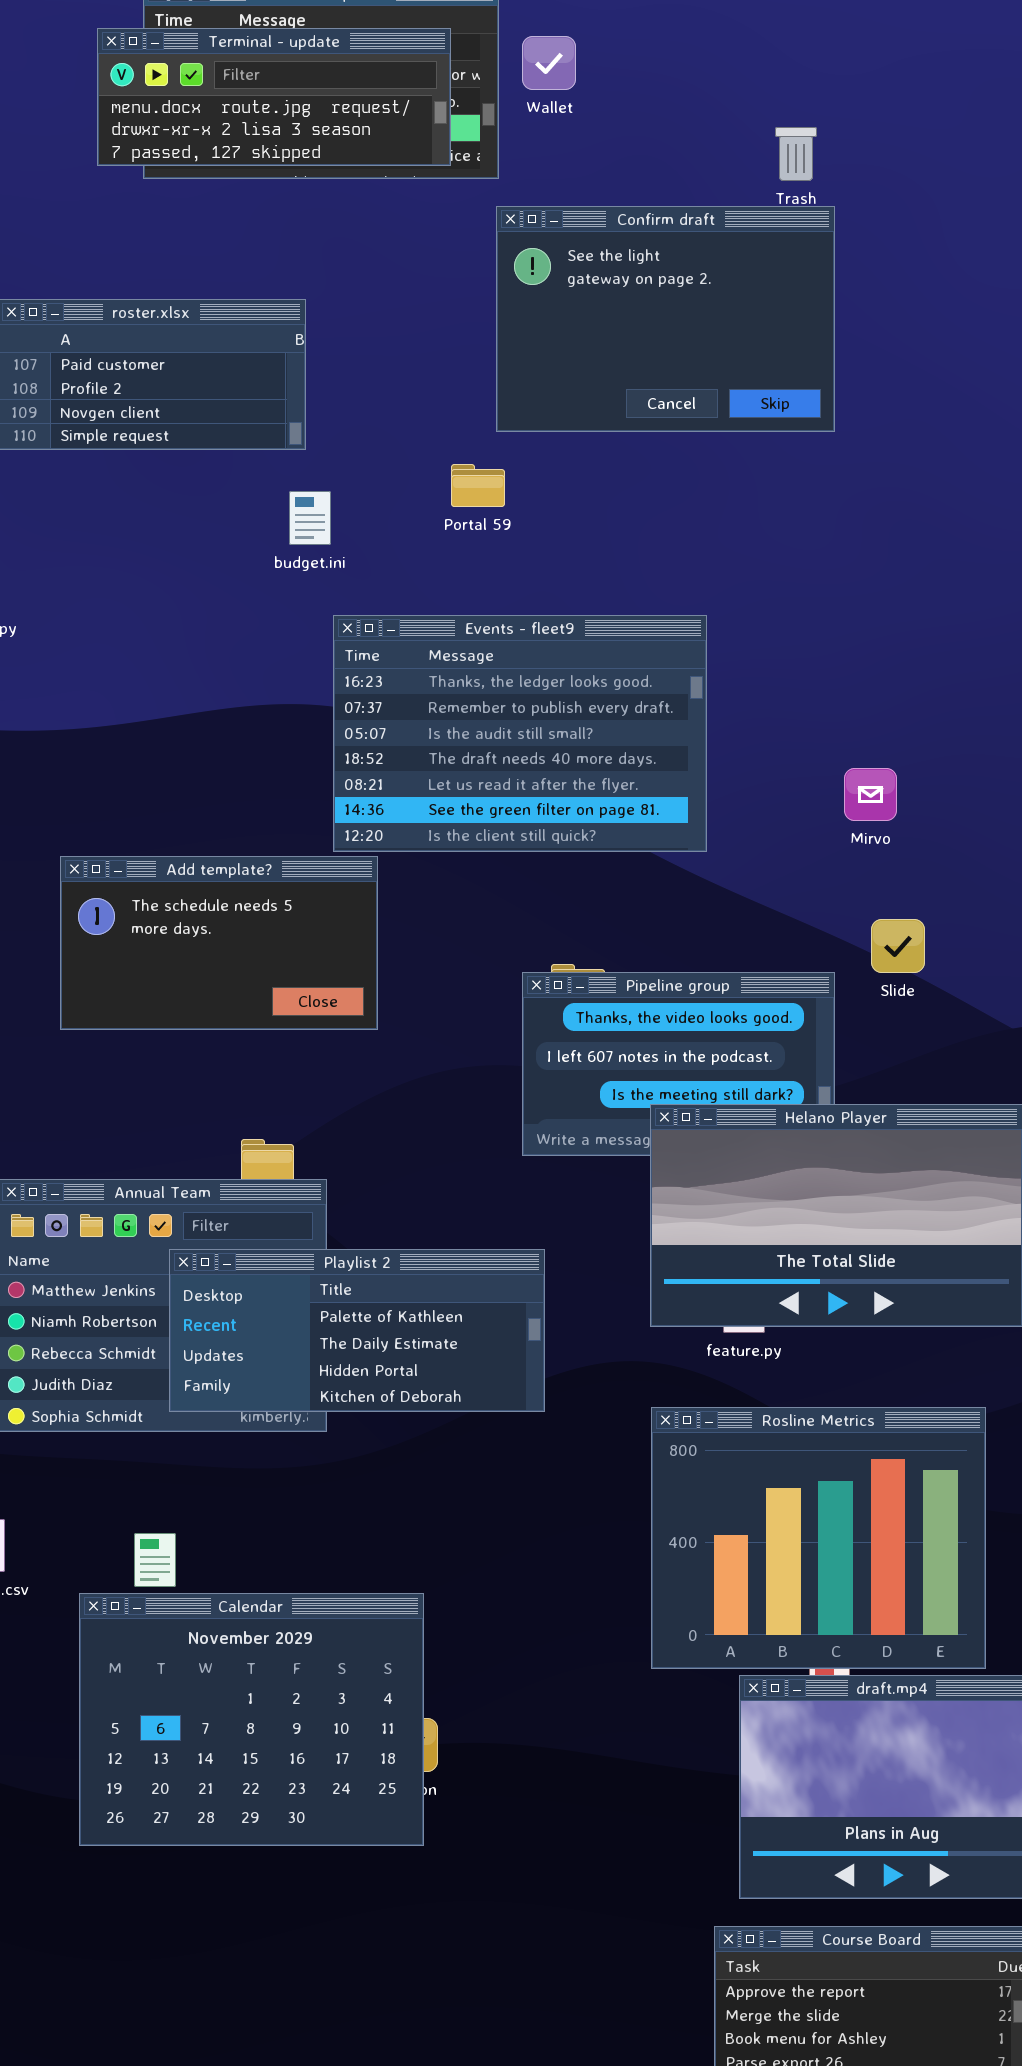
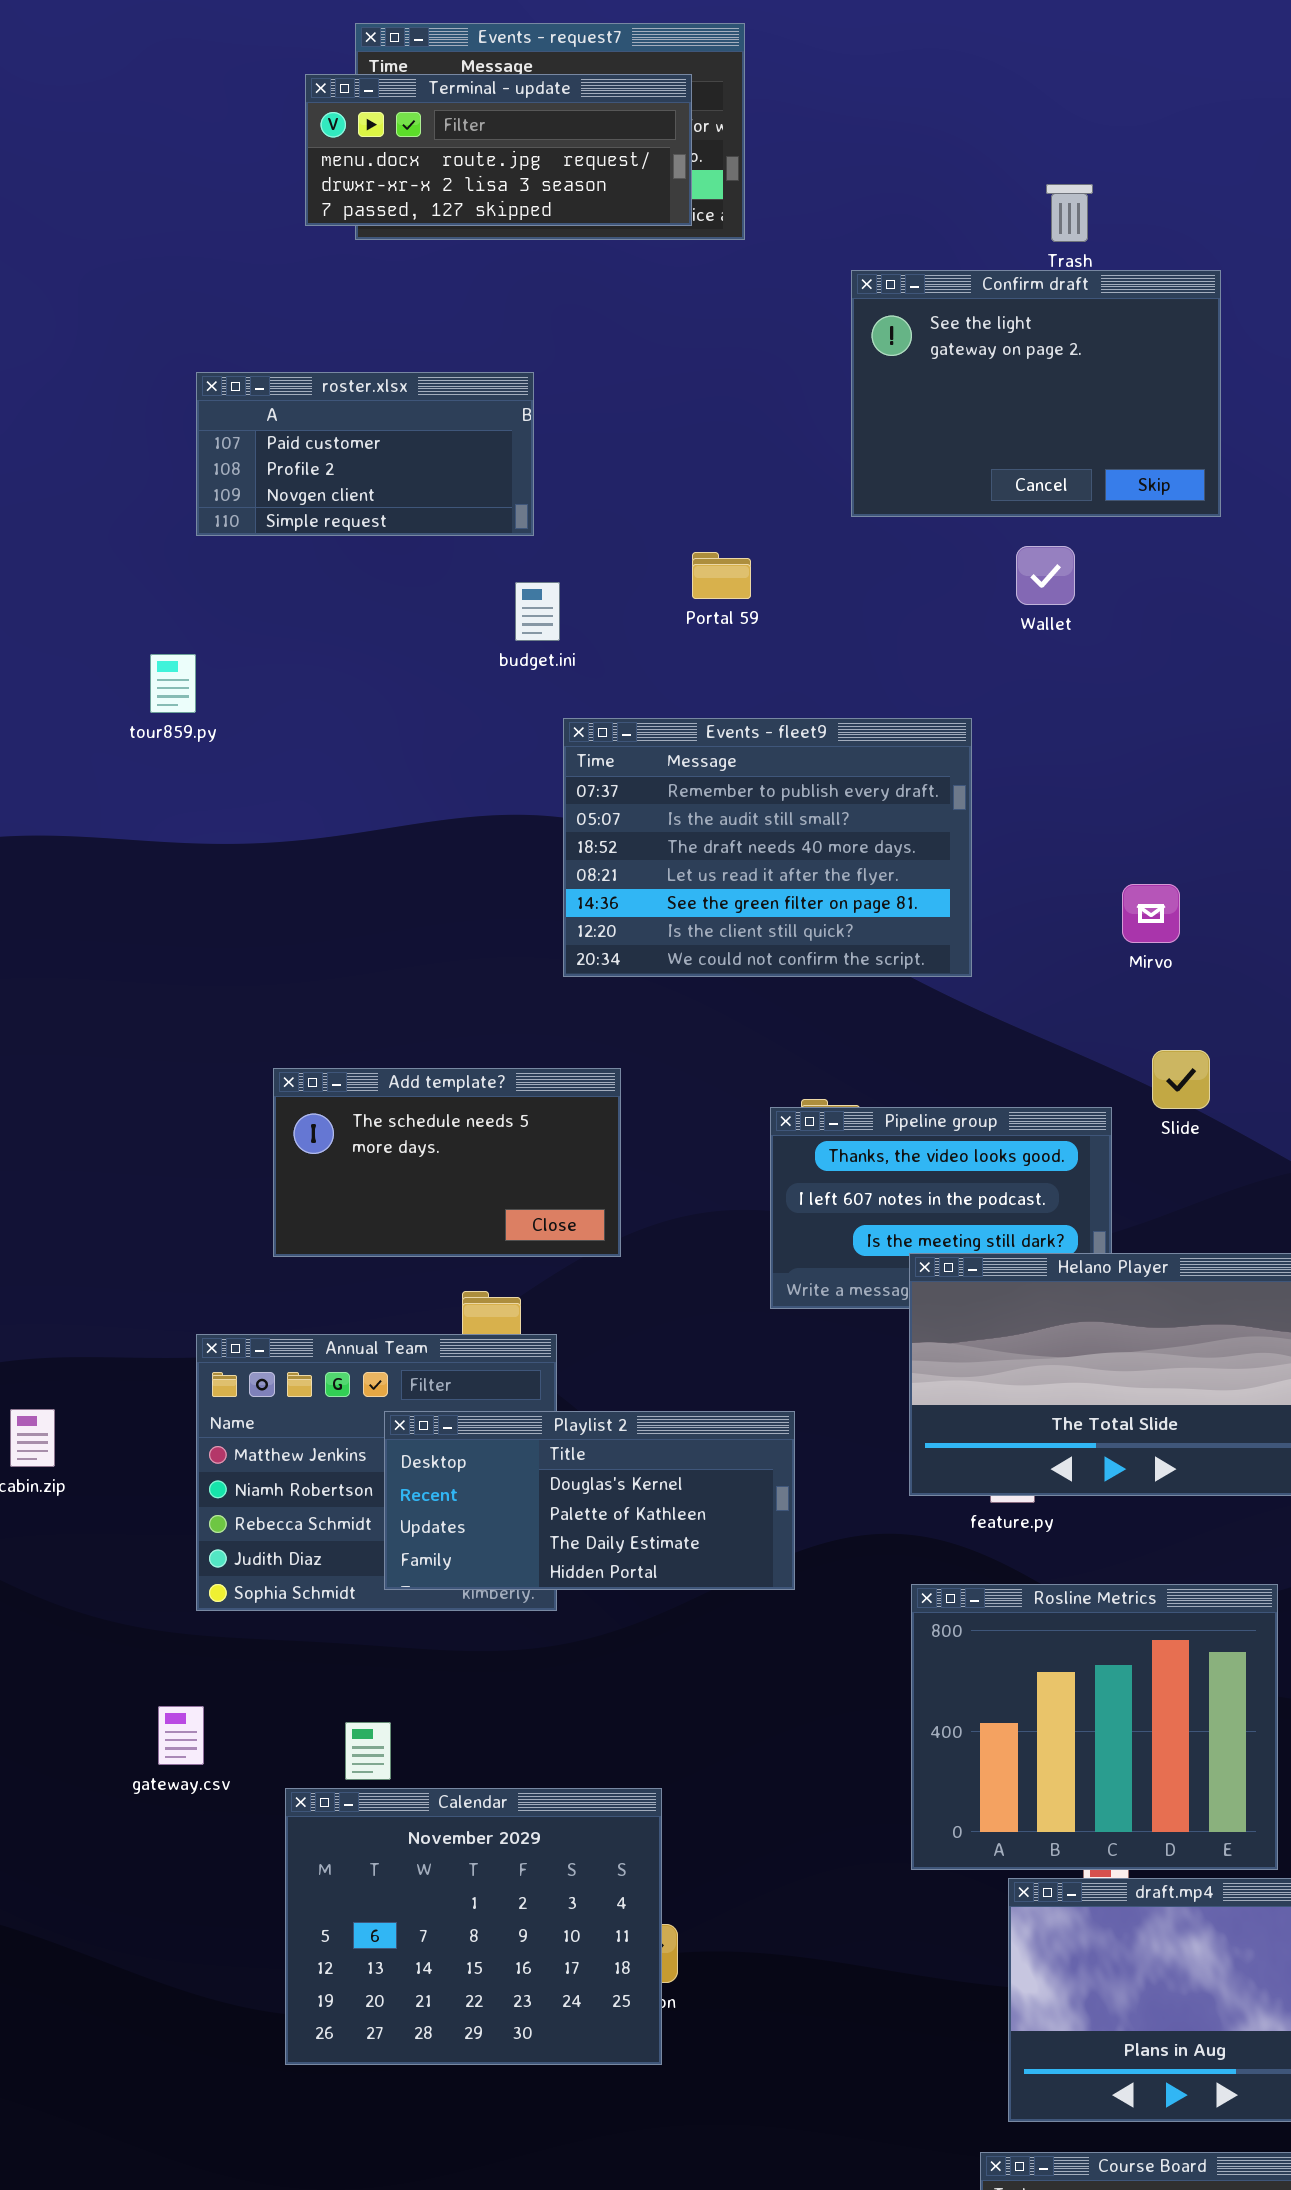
Wallet: [522,36,576,90] -> [1016,546,1075,605], moved
Confirm draft: [496,206,835,432] -> [851,270,1221,517], moved
Events - fleet9: [333,615,707,852] -> [563,718,972,977], scrolled down 1 row
Add template?: [60,856,378,1030] -> [273,1068,621,1257], moved
Playlist 2: [169,1249,545,1412] -> [384,1411,795,1590], scrolled up 1 row

